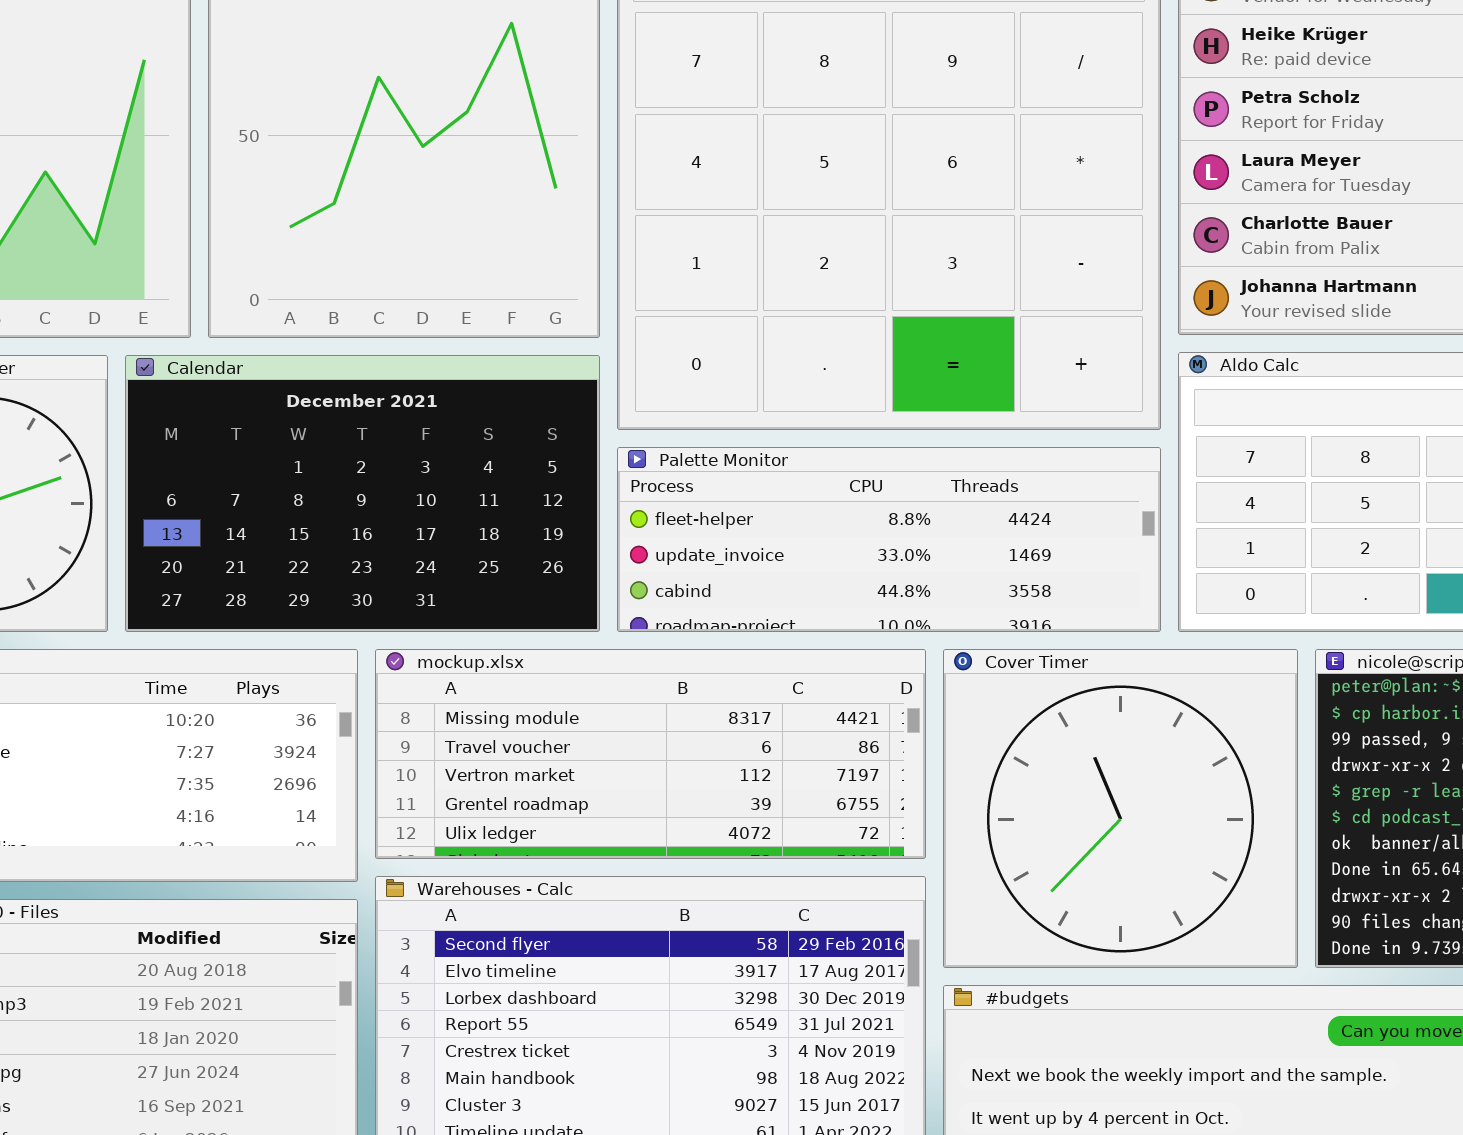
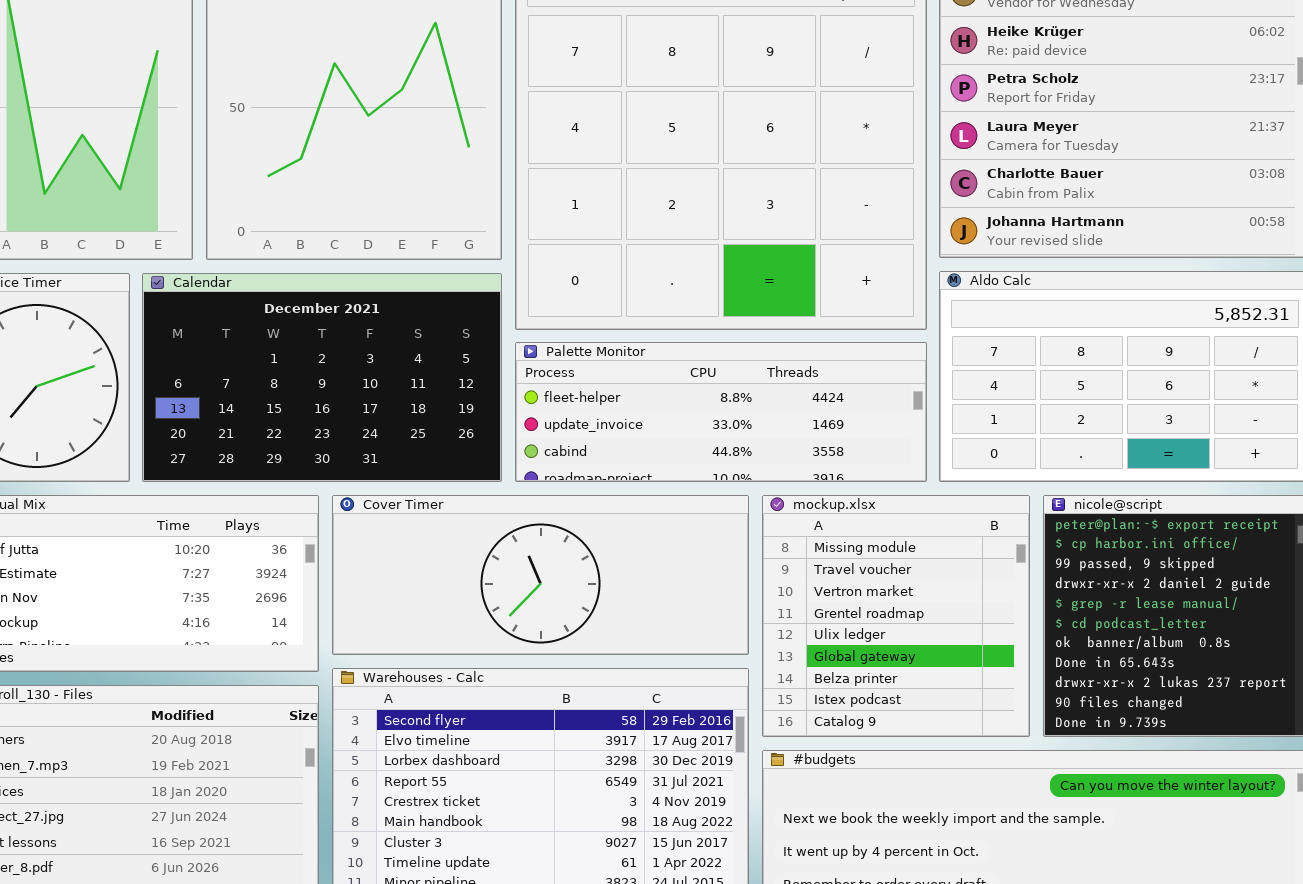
mockup.xlsx: [375,649,926,859] -> [762,495,1030,737], moved, resized
Cover Timer: [943,649,1298,968] -> [332,495,749,655], moved, resized

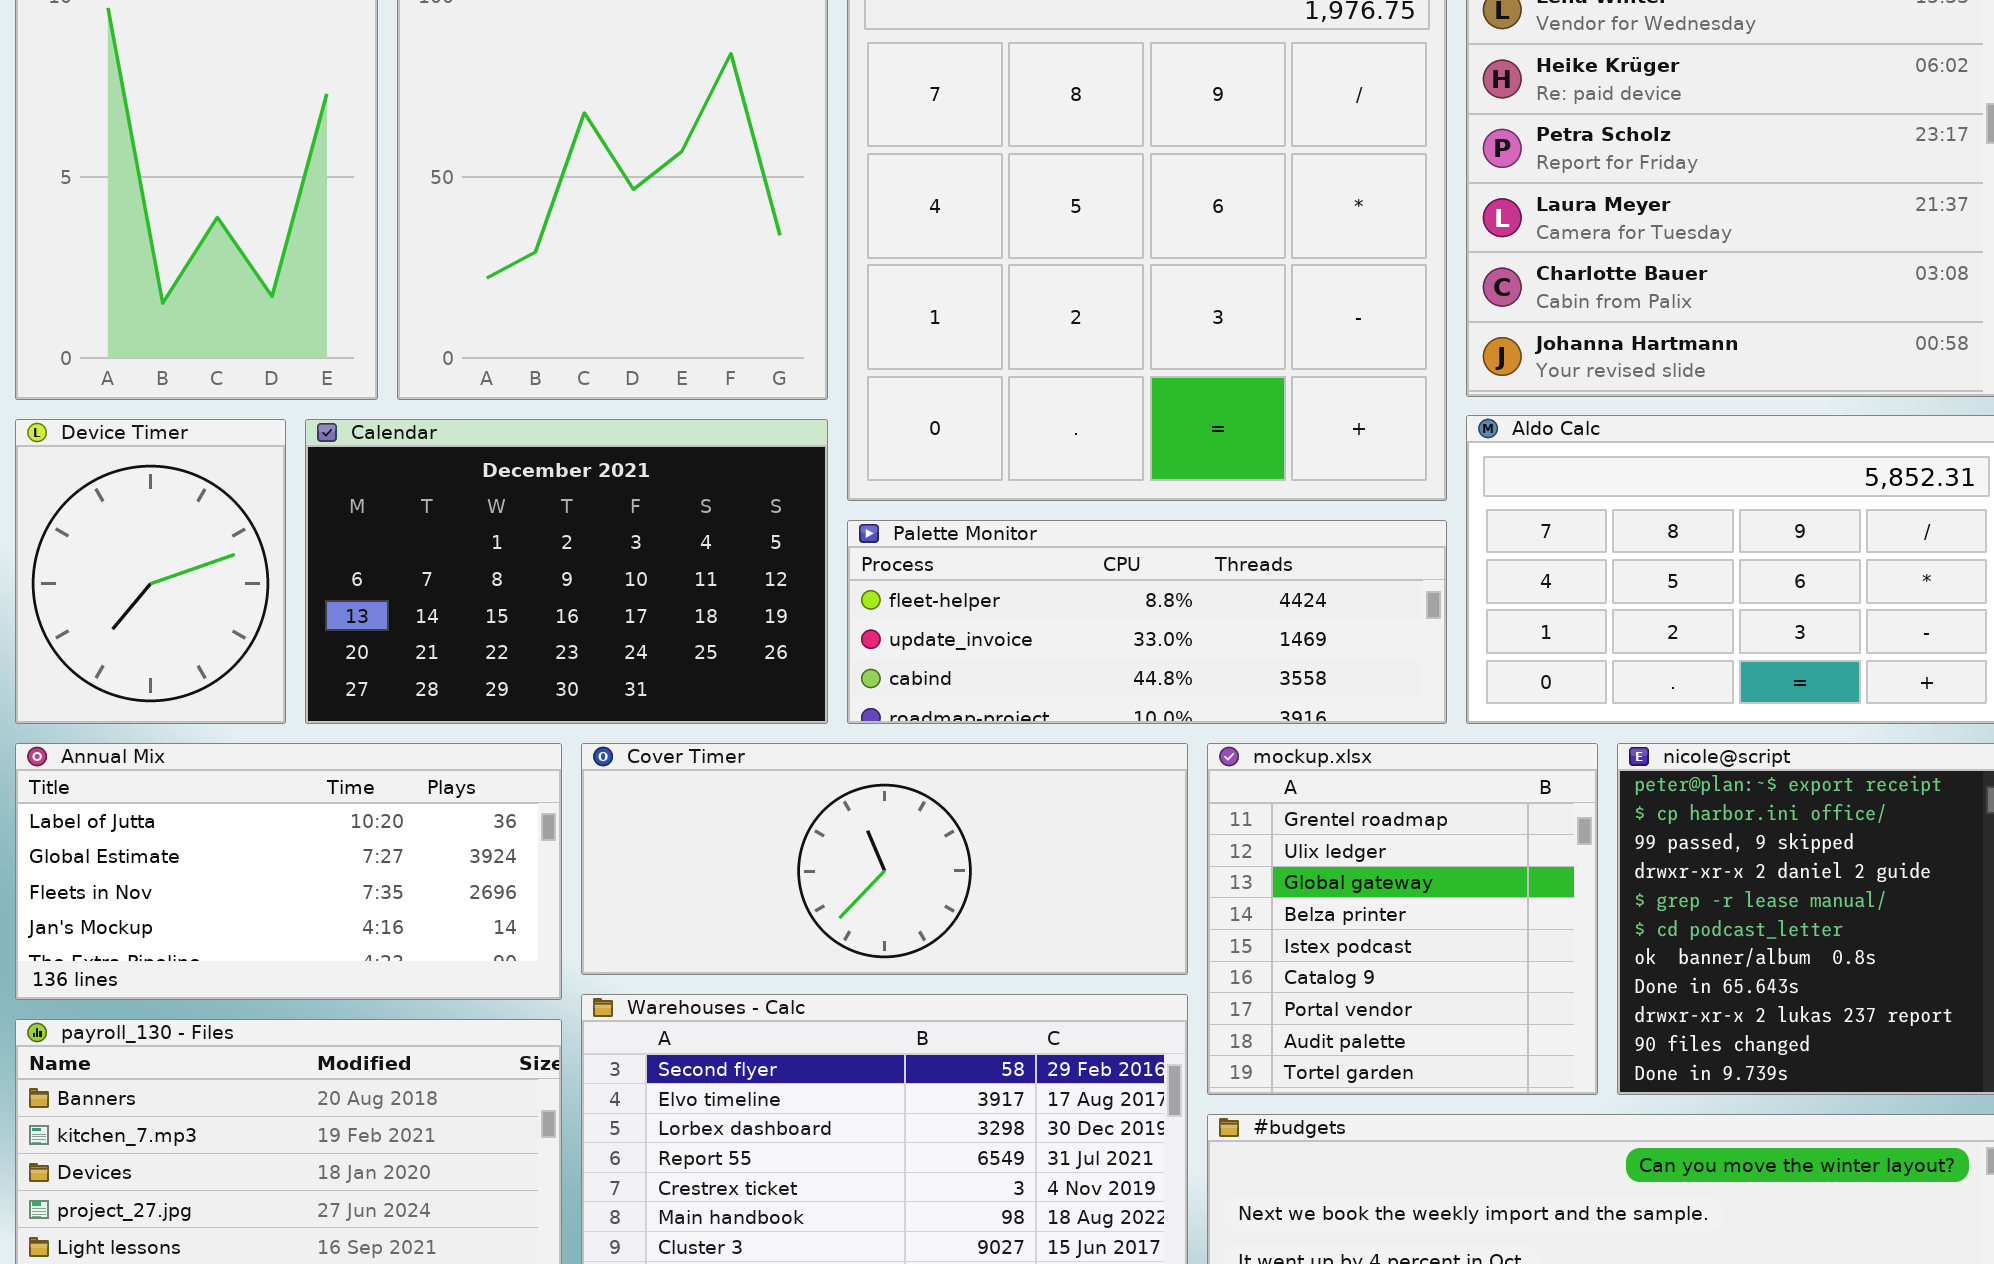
mockup.xlsx: [762,495,1030,737] -> [1207,743,1598,1095], scrolled down 3 rows

